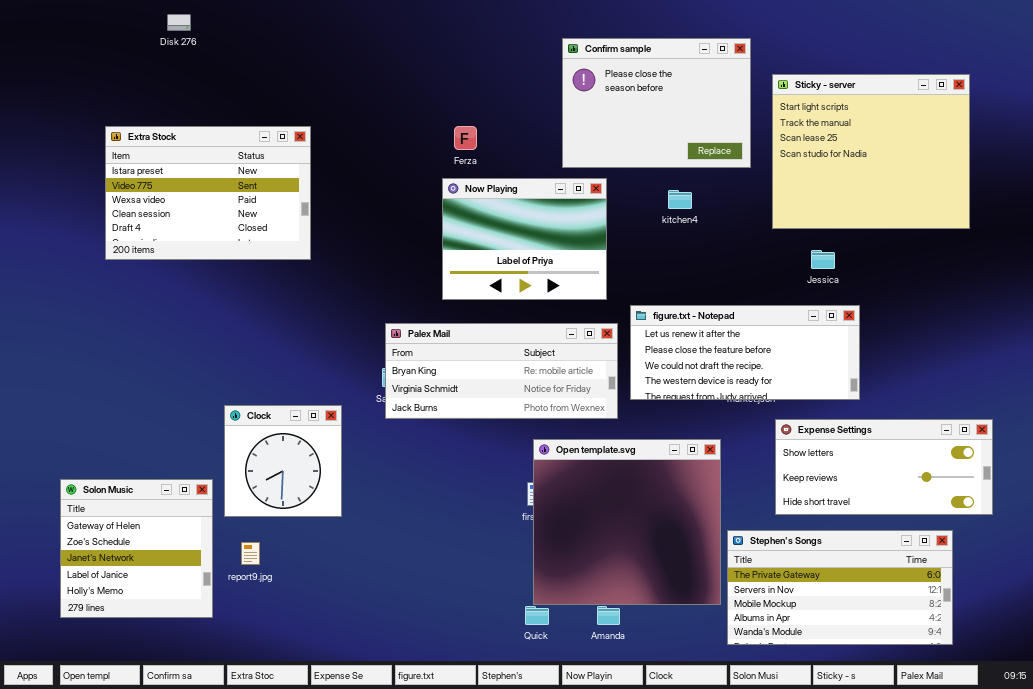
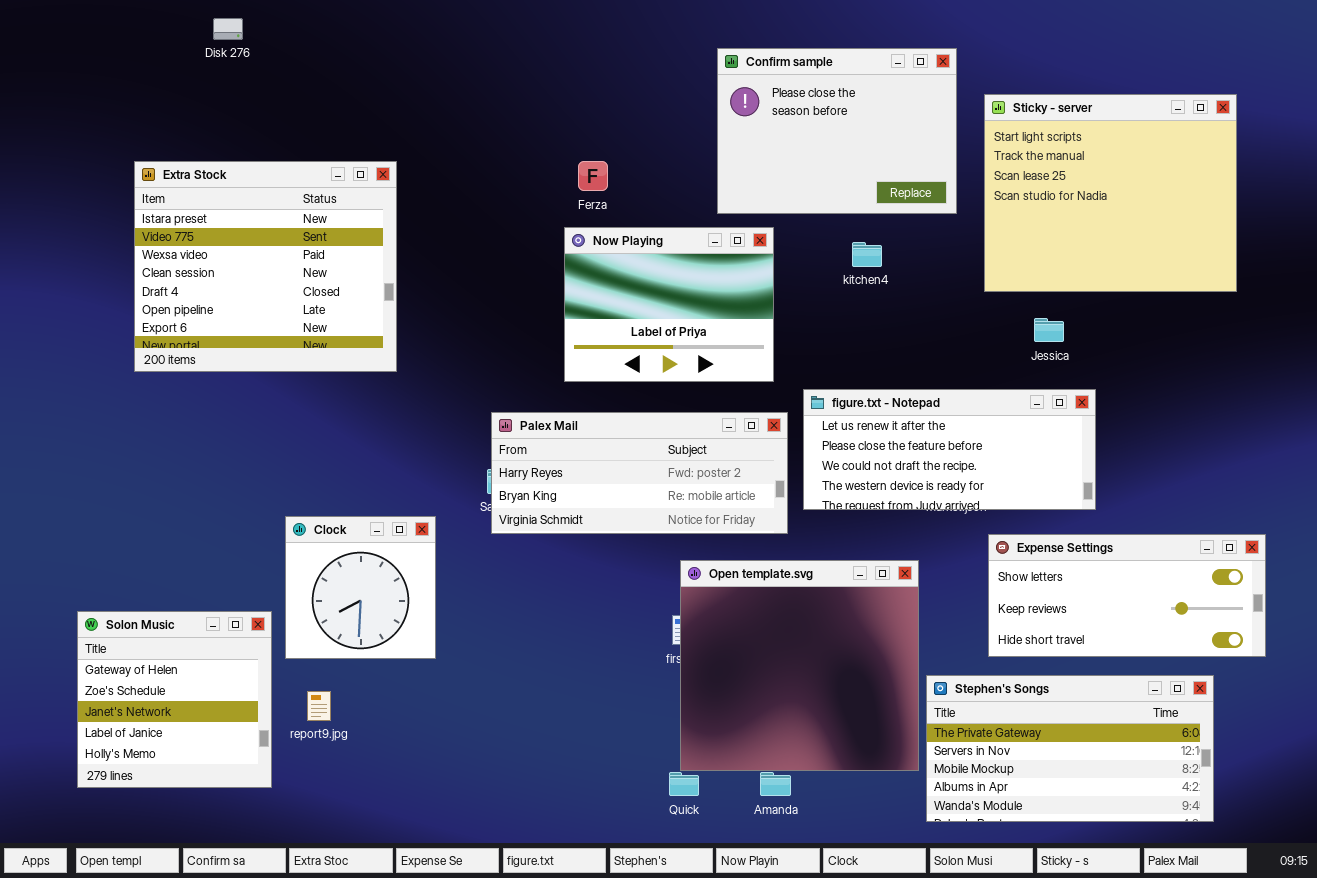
Extra Stock: [105,126,311,260] -> [134,161,397,372], resized
Palex Mail: [385,323,618,419] -> [491,412,788,534], scrolled up 1 row

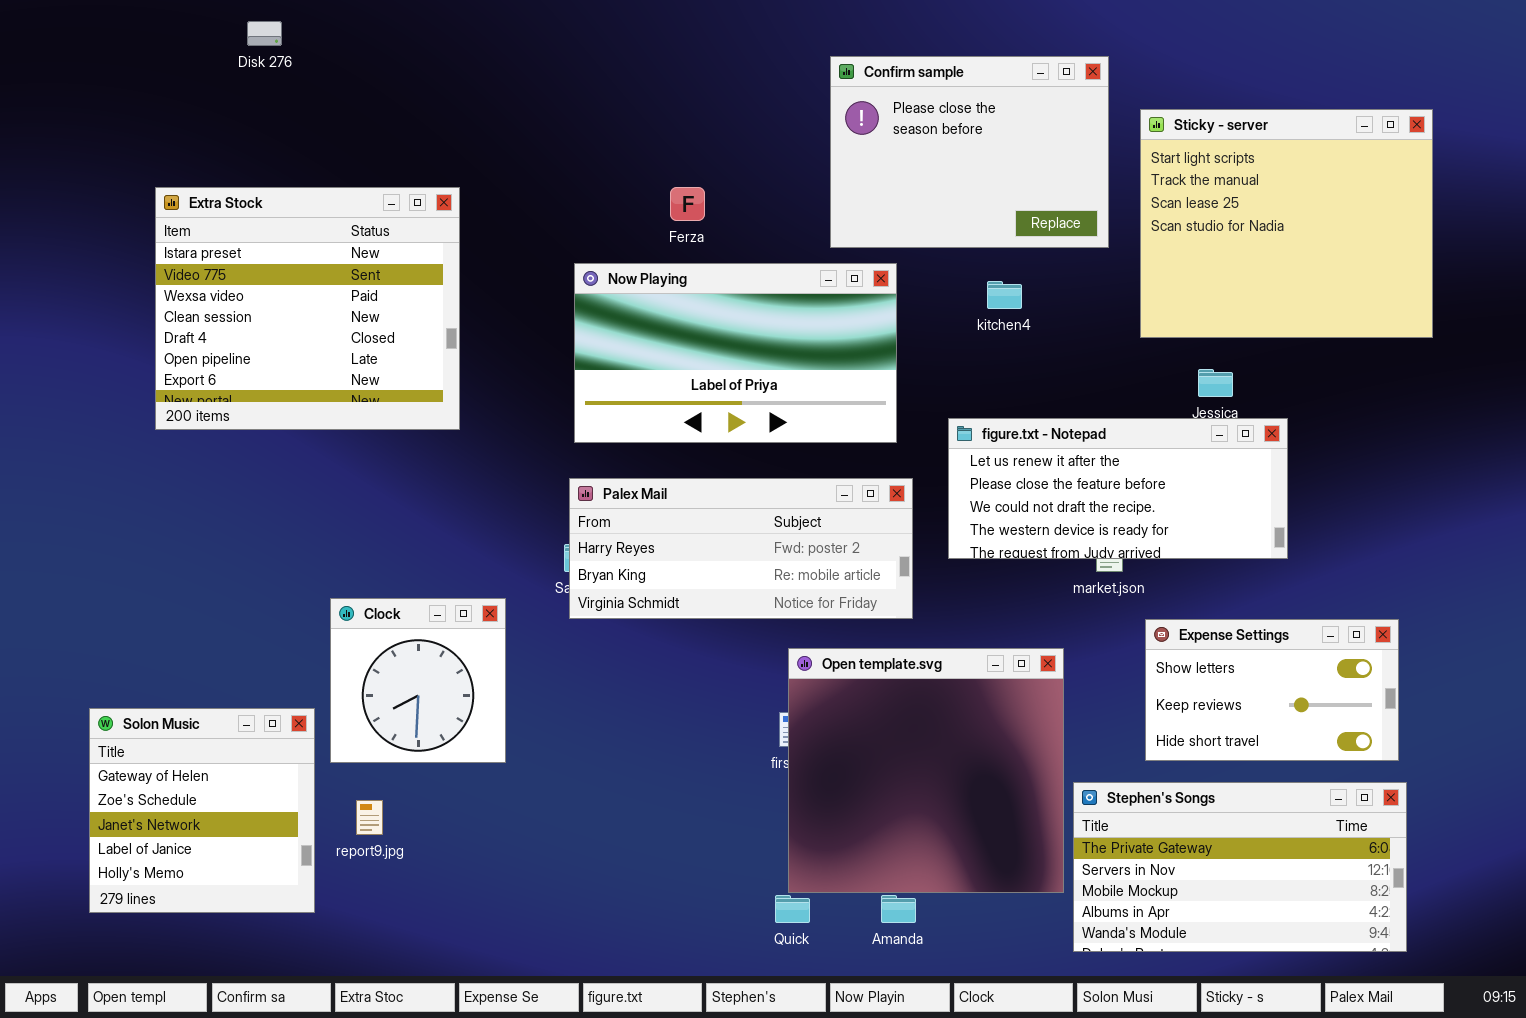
Now Playing: [564,227,774,382] -> [574,263,897,443], resized
figure.txt - Notepad: [803,389,1096,510] -> [948,418,1288,559], moved
Expense Settings: [988,534,1266,657] -> [1145,619,1399,761], resized

